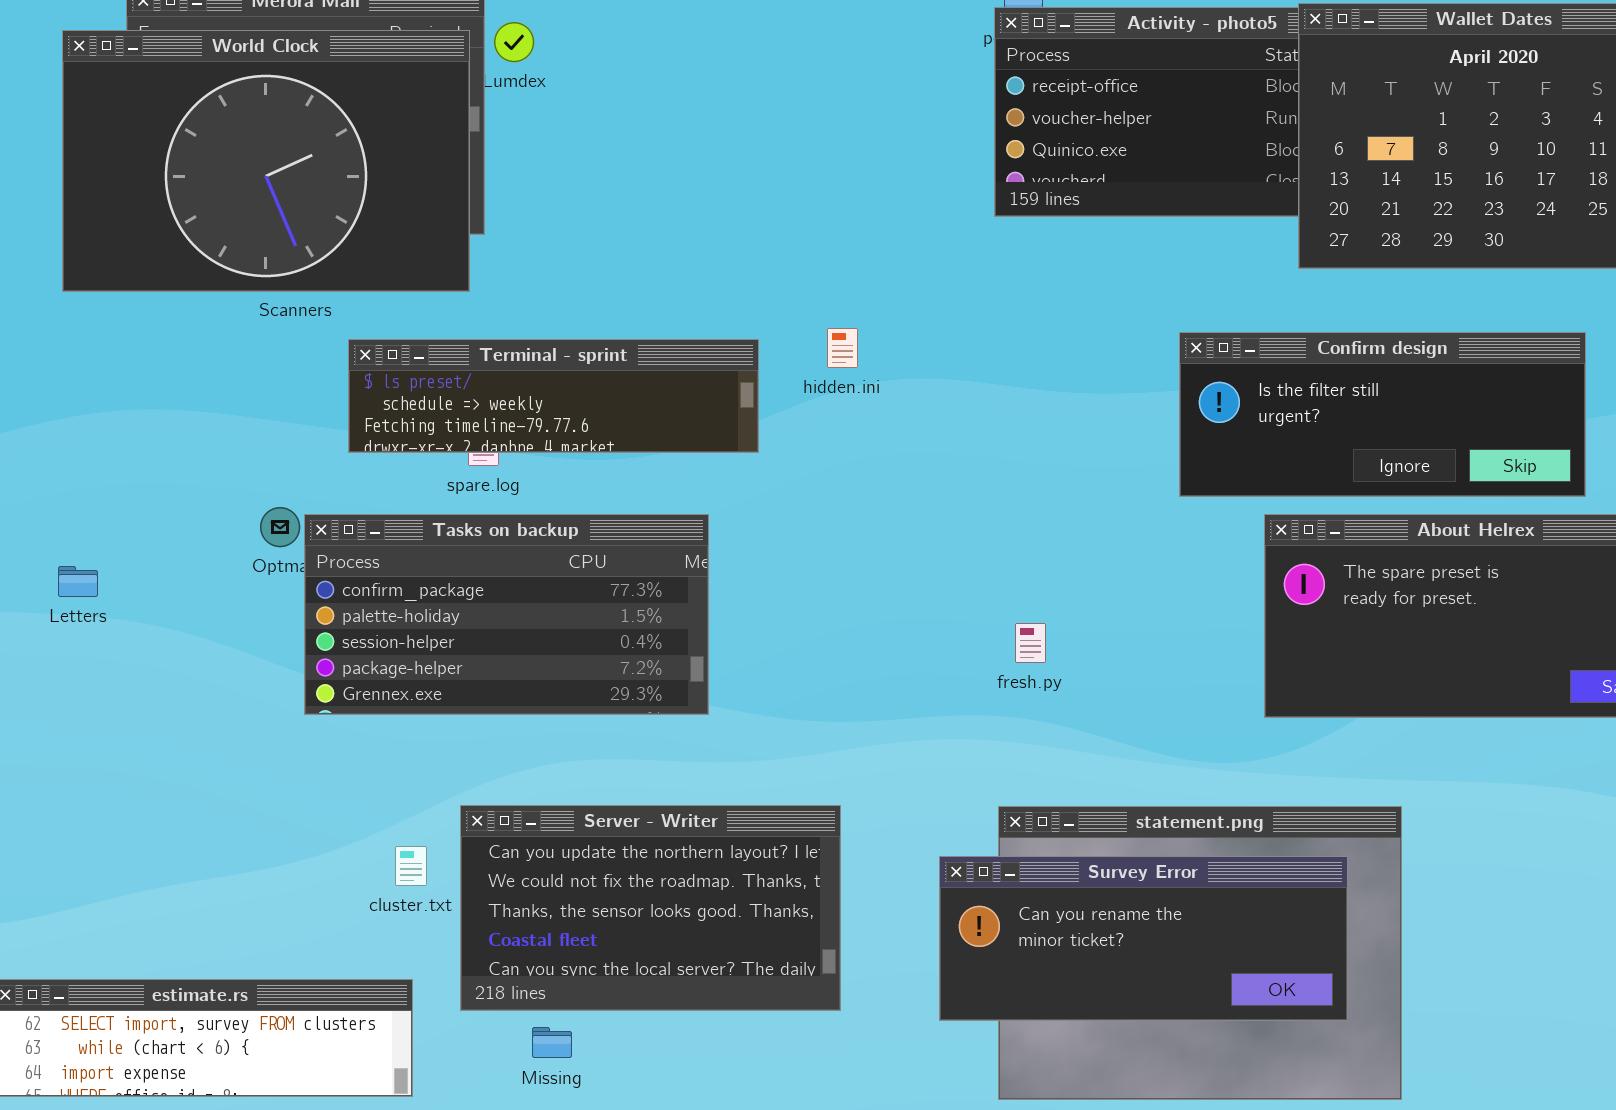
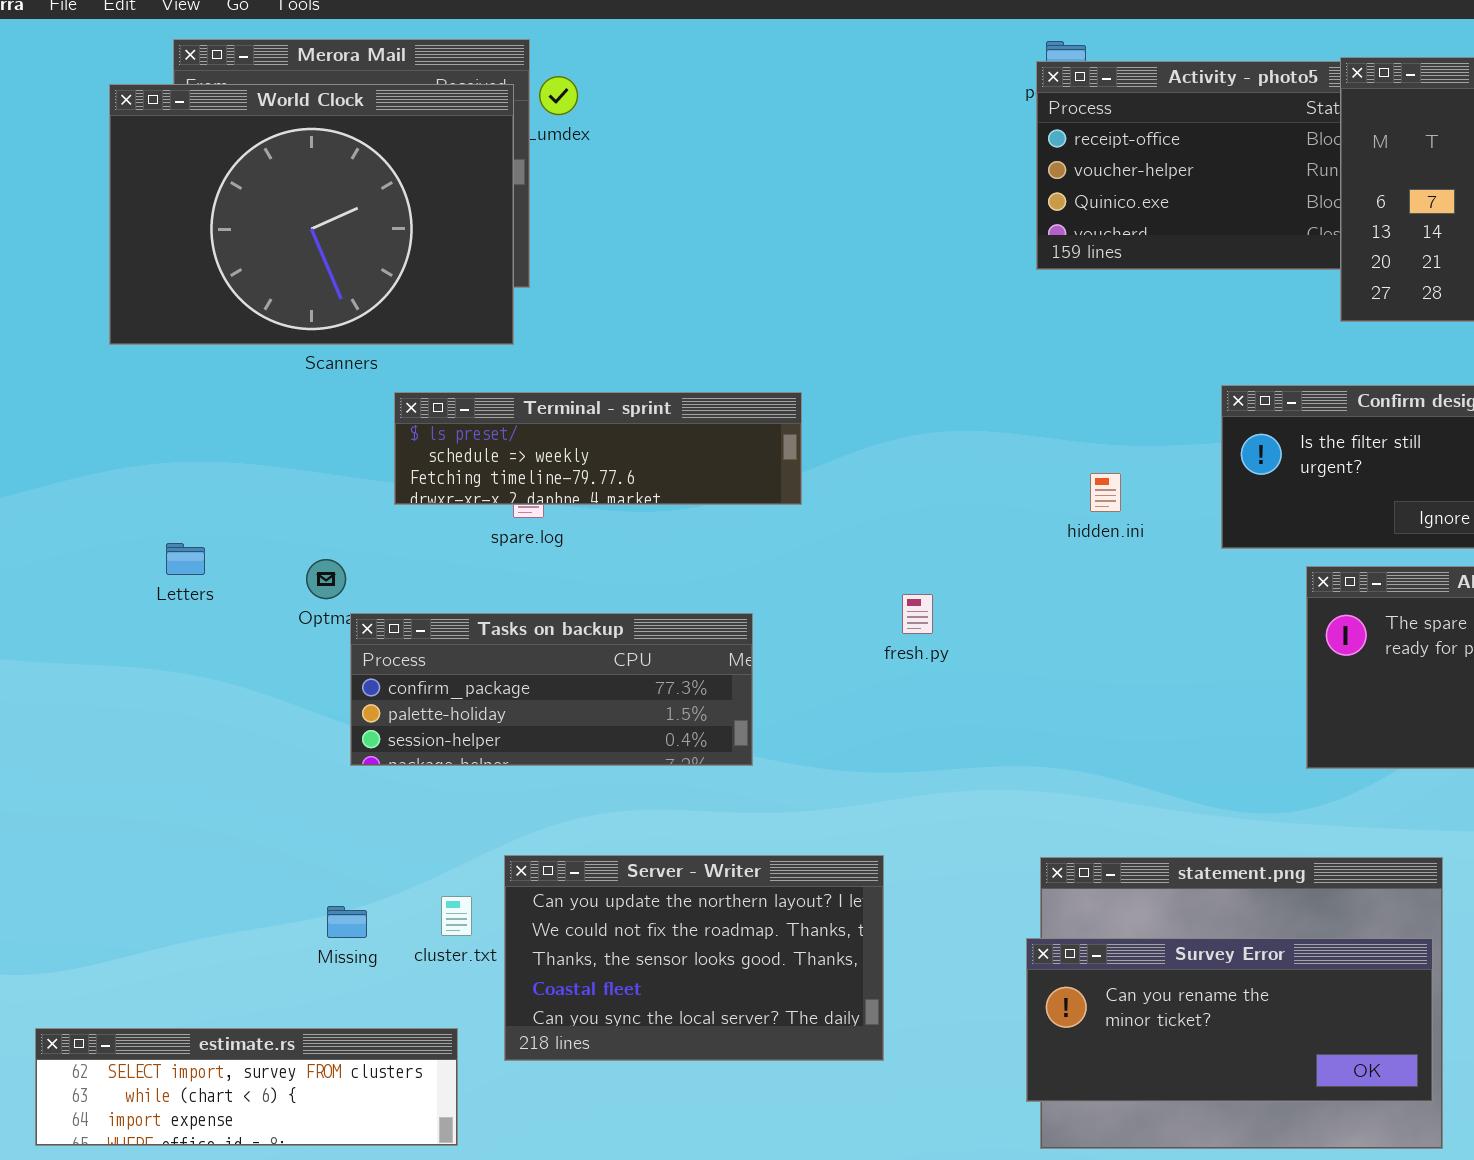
hidden.ini: [827,328,858,368] -> [1090,473,1121,512], moved
Tasks on backup: [304,514,709,715] -> [350,613,753,766], resized
Letters: [58,566,98,597] -> [166,543,205,575], moved
fresh.py: [1015,623,1046,663] -> [902,594,933,634], moved
Survey Error: [939,856,1348,1021] -> [1026,938,1433,1102], moved
Missing: [532,1027,572,1058] -> [327,906,367,938], moved

